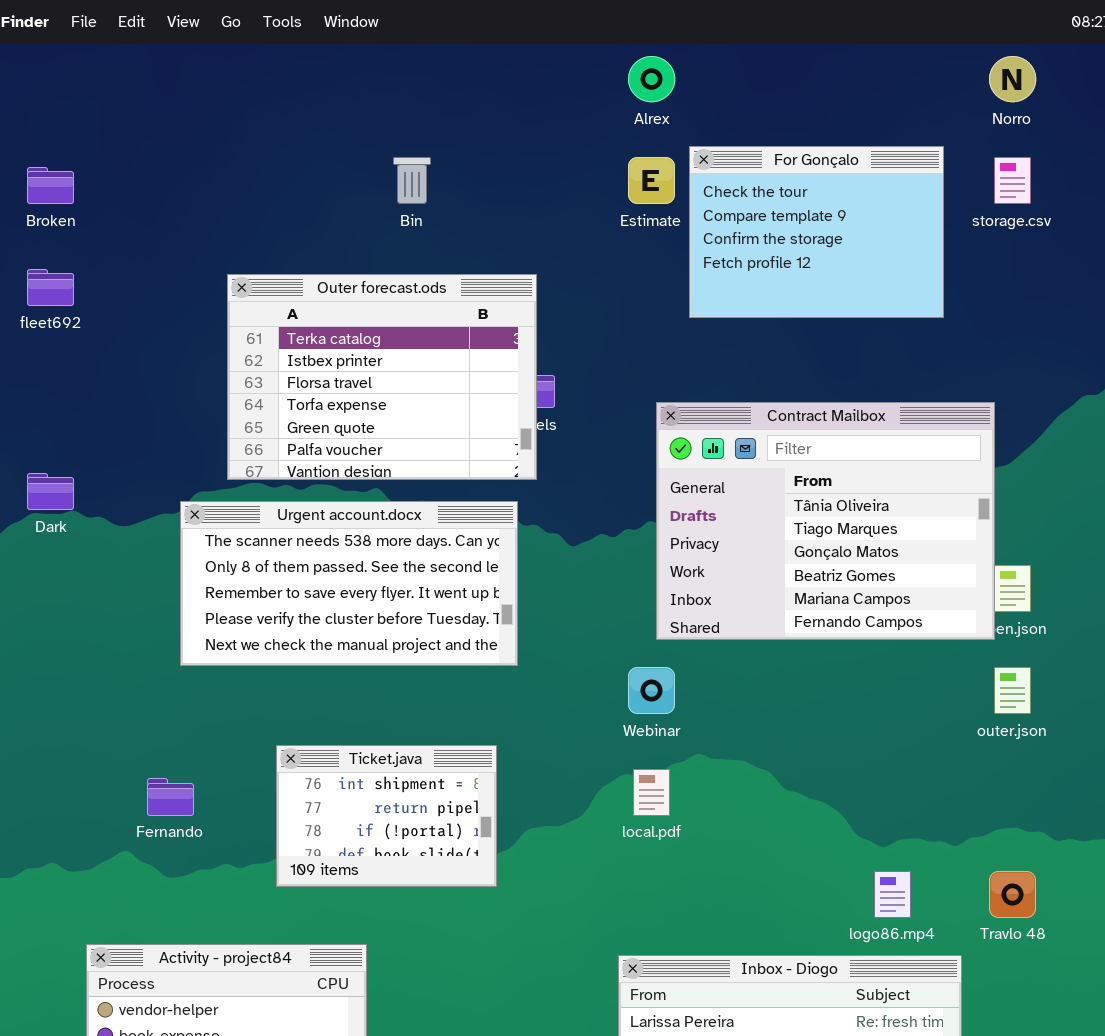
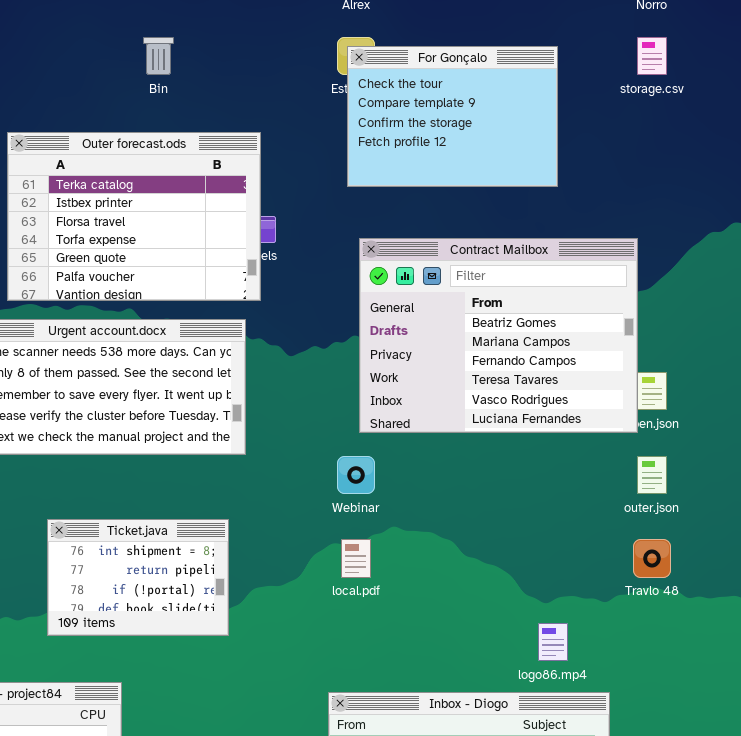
For Gonçalo: [689,146,944,318] -> [347,46,558,187], moved
Contract Mailbox: [656,402,995,640] -> [359,238,638,433], scrolled down 3 rows
Travlo 48: [989,871,1036,918] -> [633,539,671,578], moved

